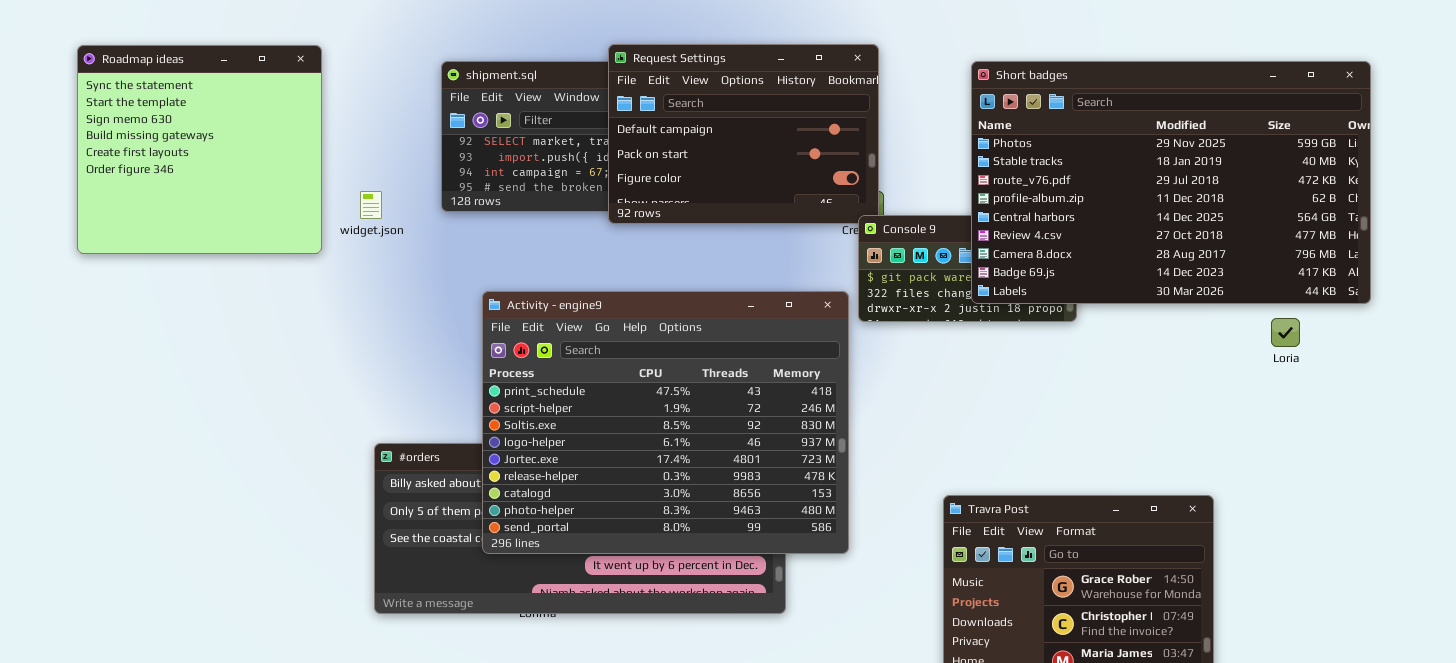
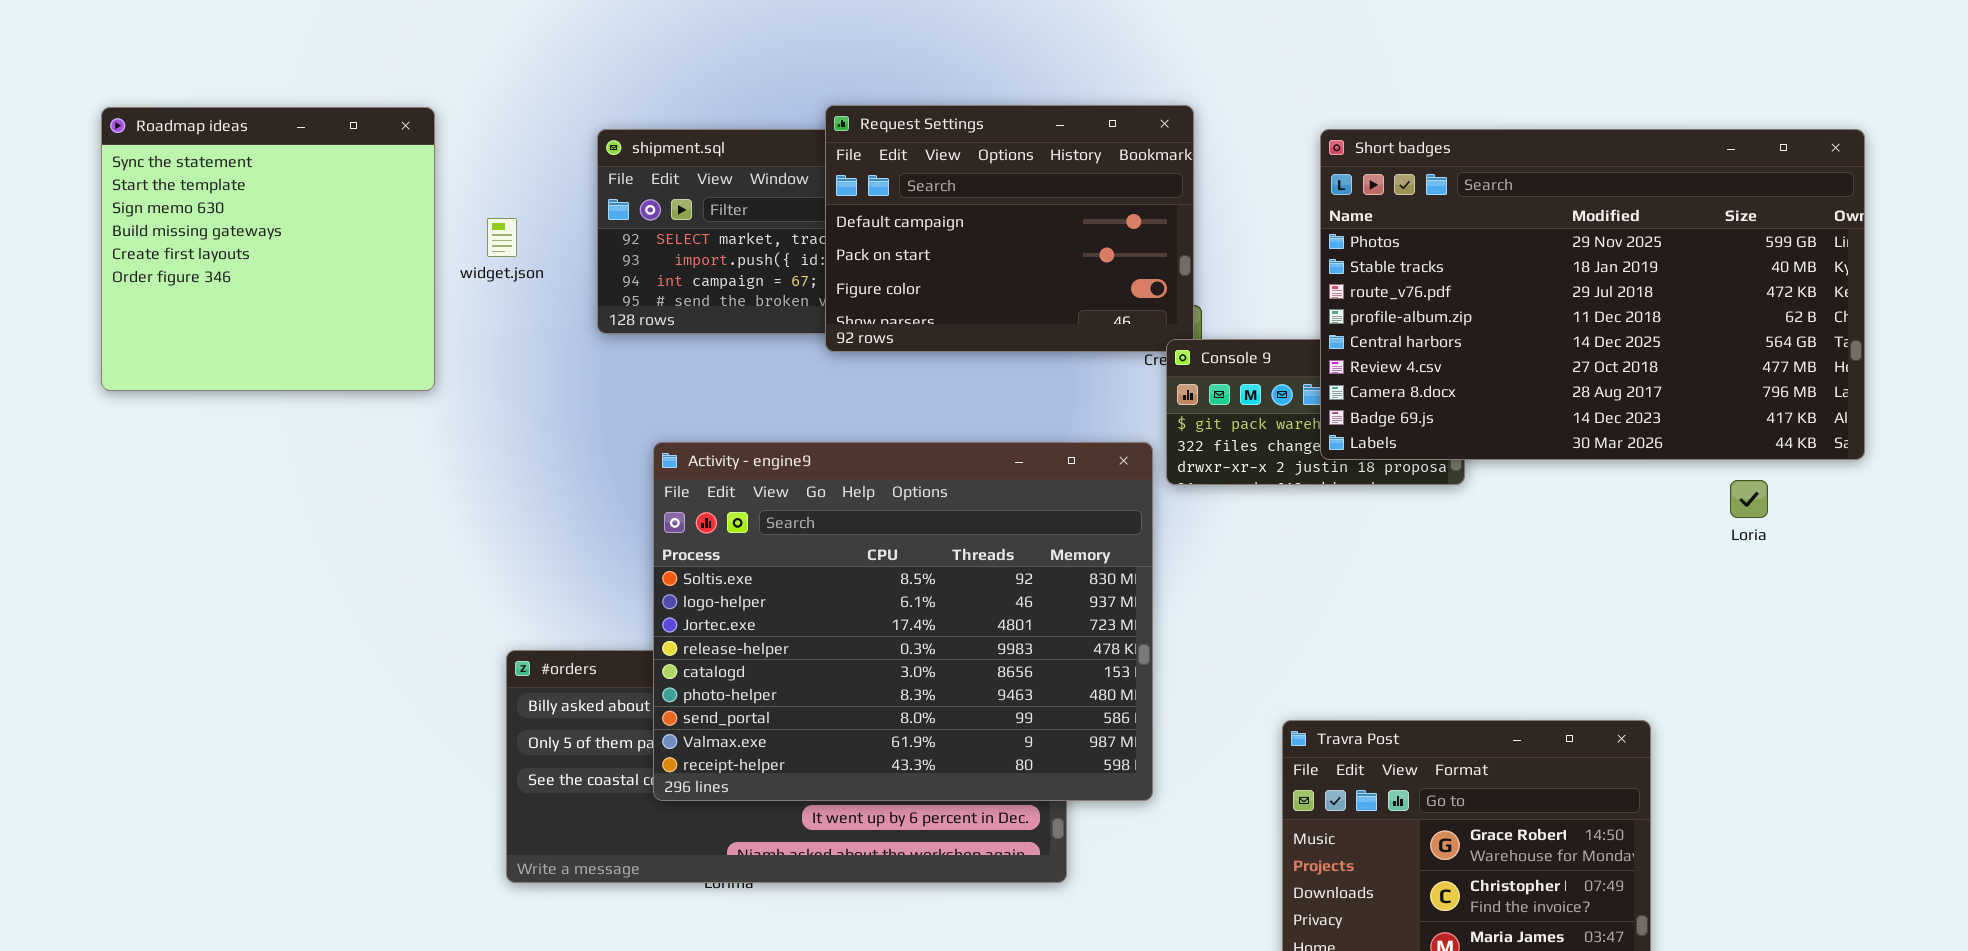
widget.json: [360,191,382,219] -> [487,218,517,257], moved
Activity - engine9: [482,291,849,554] -> [653,442,1153,801], scrolled down 2 rows

